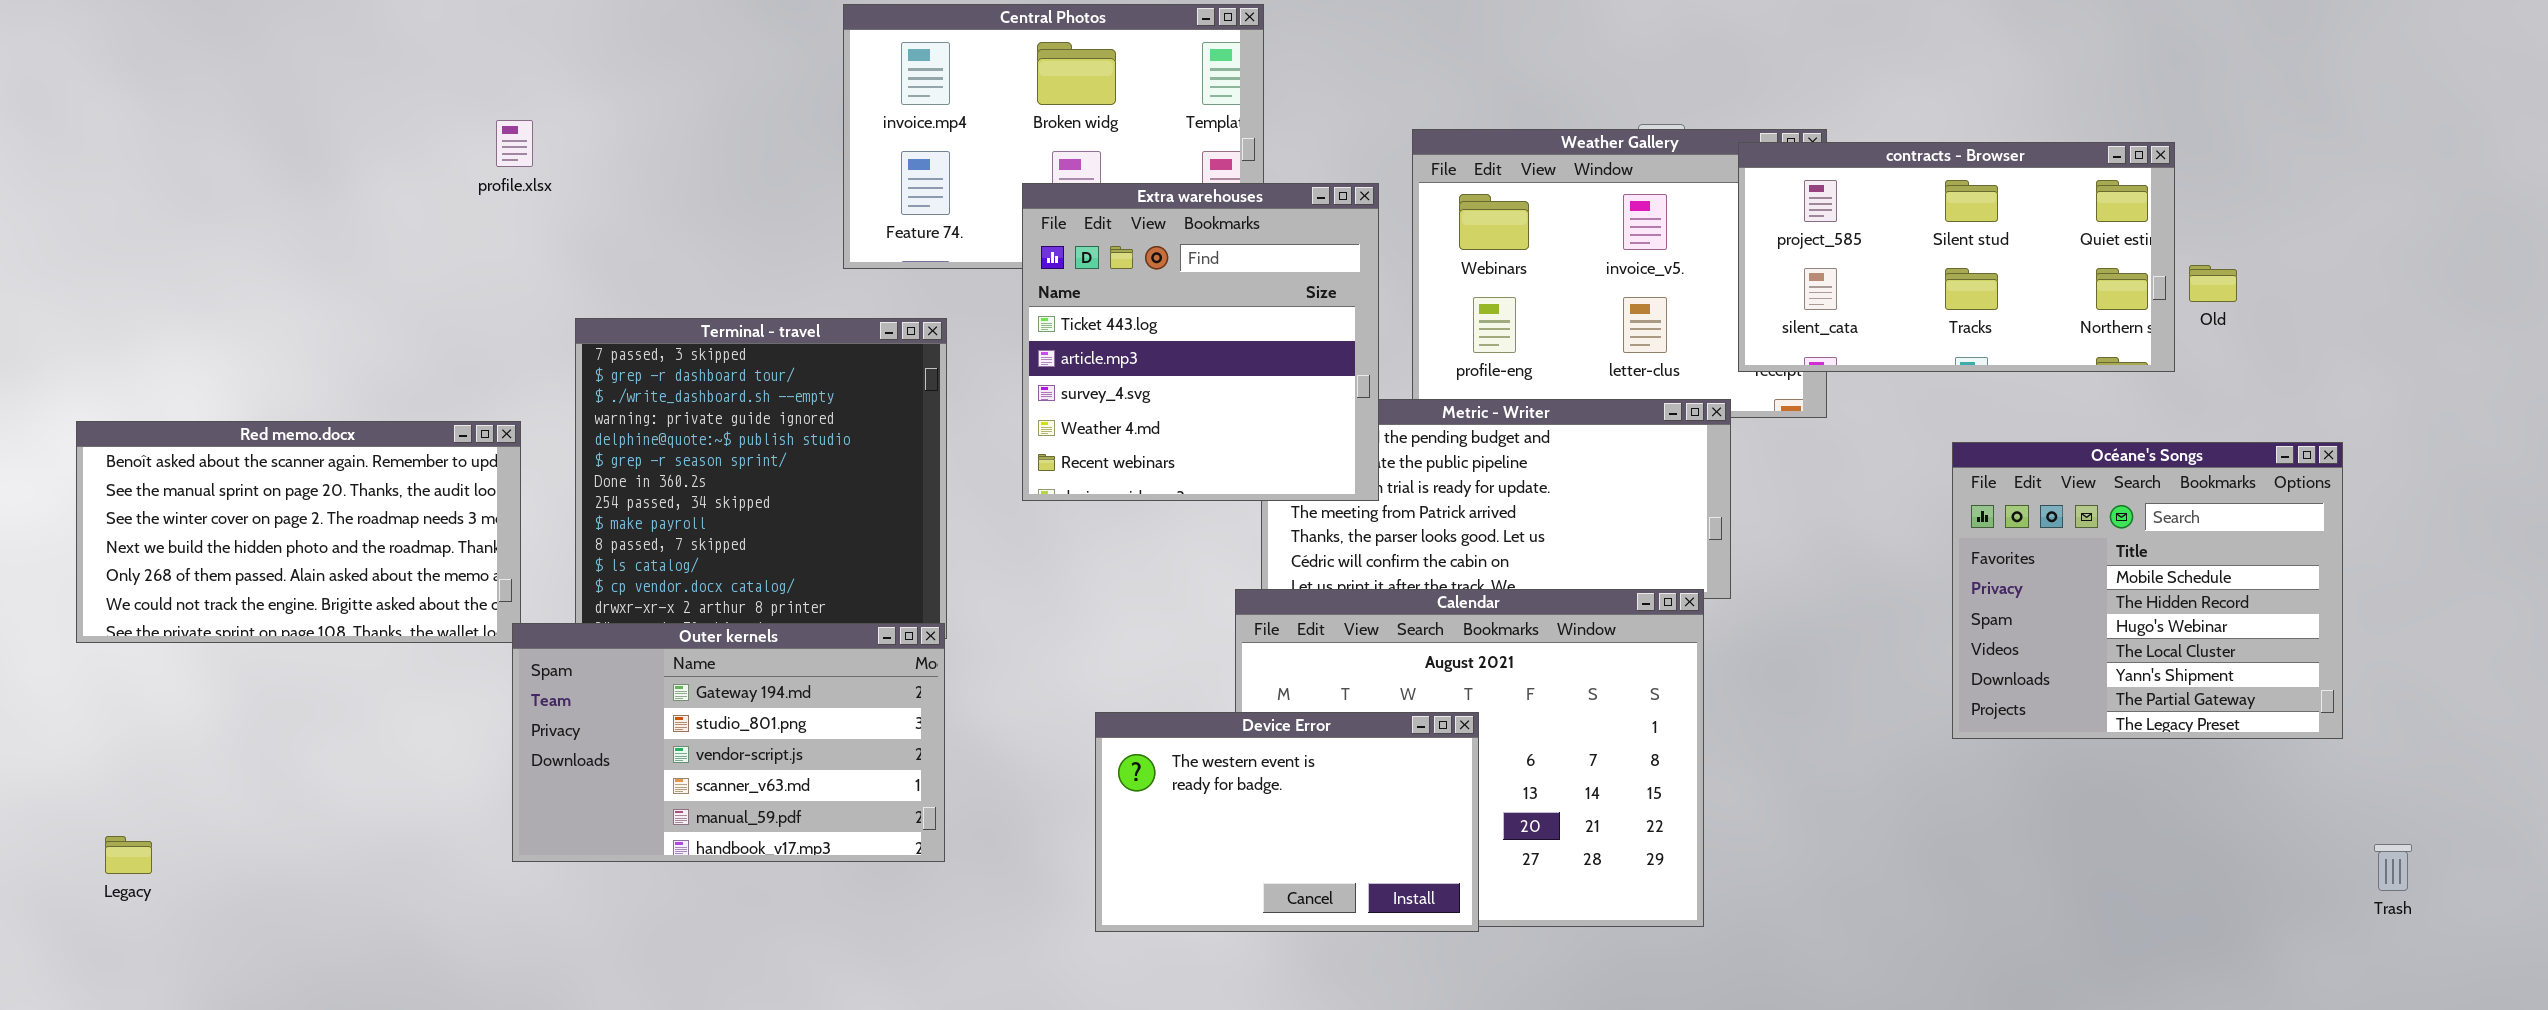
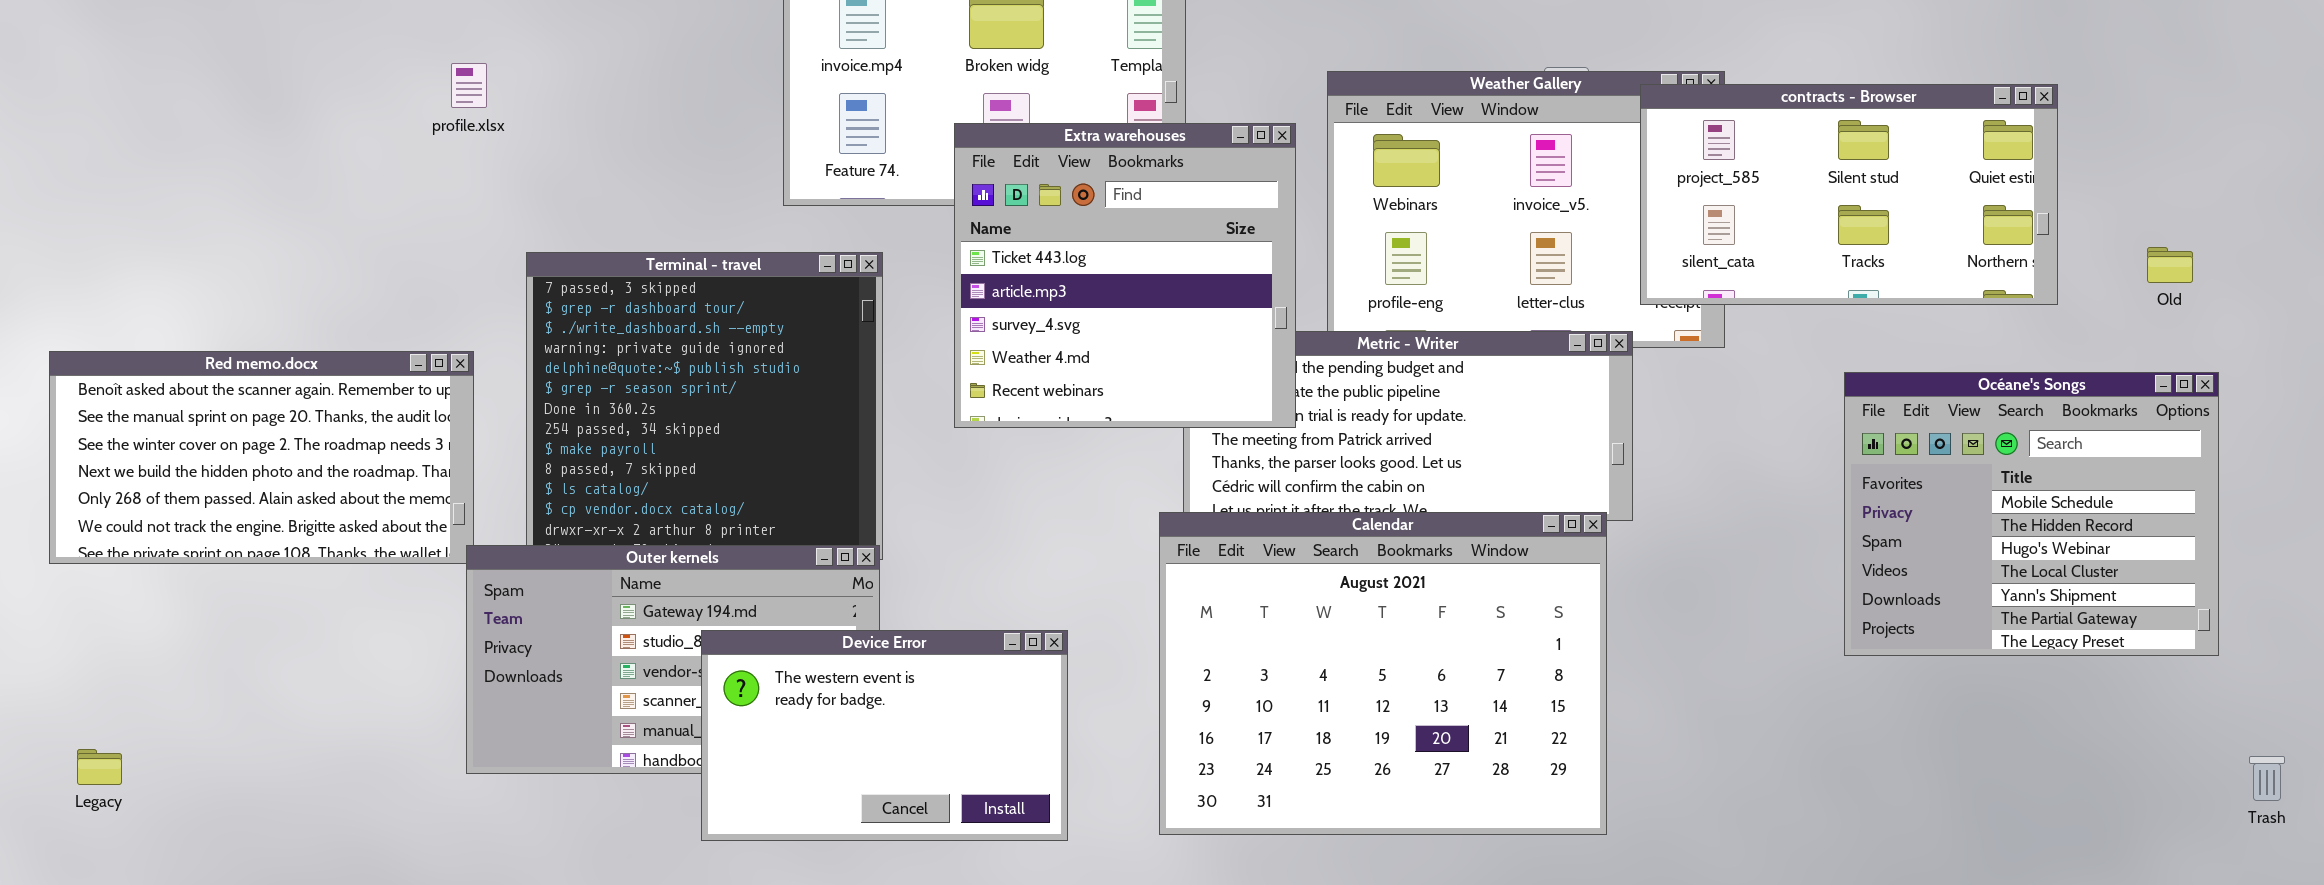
Old: [2189,265,2237,302] -> [2147,247,2193,283], moved
Device Error: [1095,712,1479,932] -> [701,630,1068,841], moved

